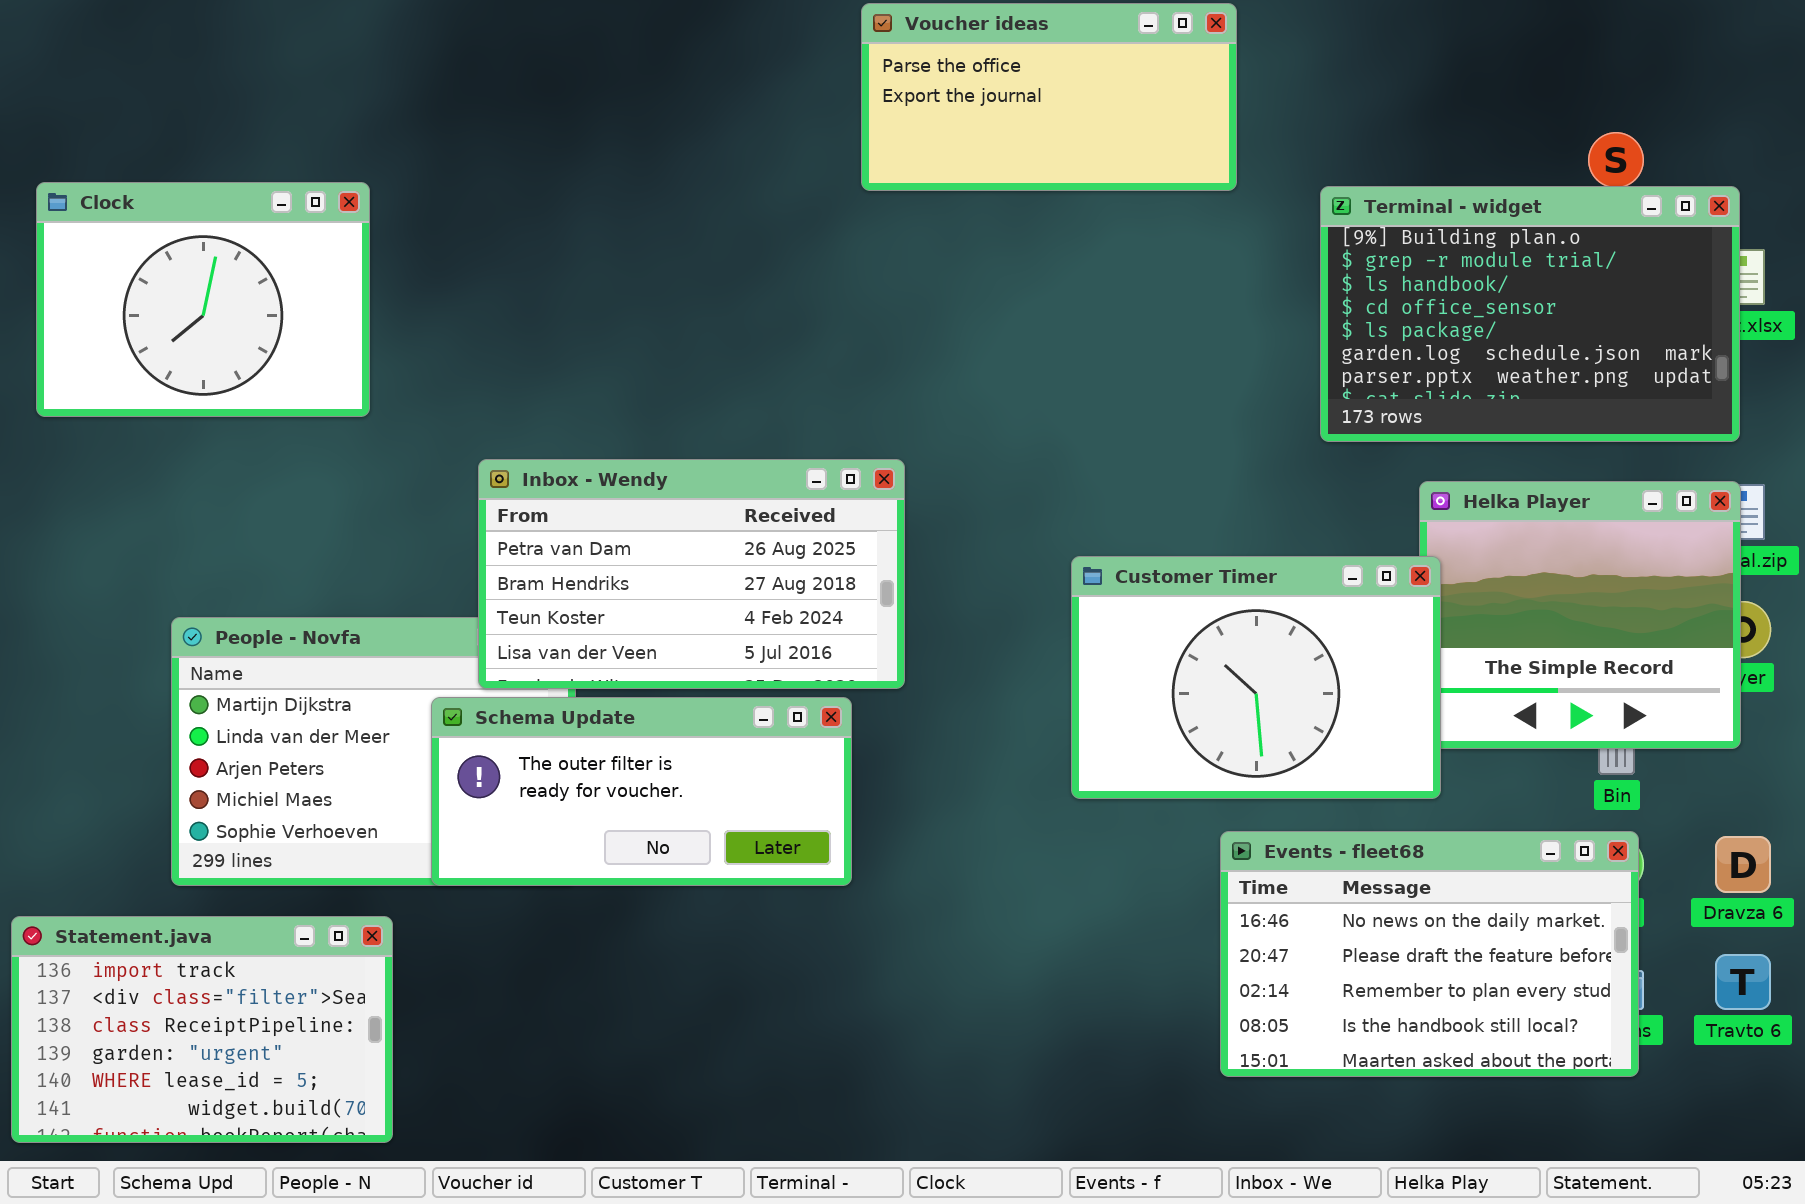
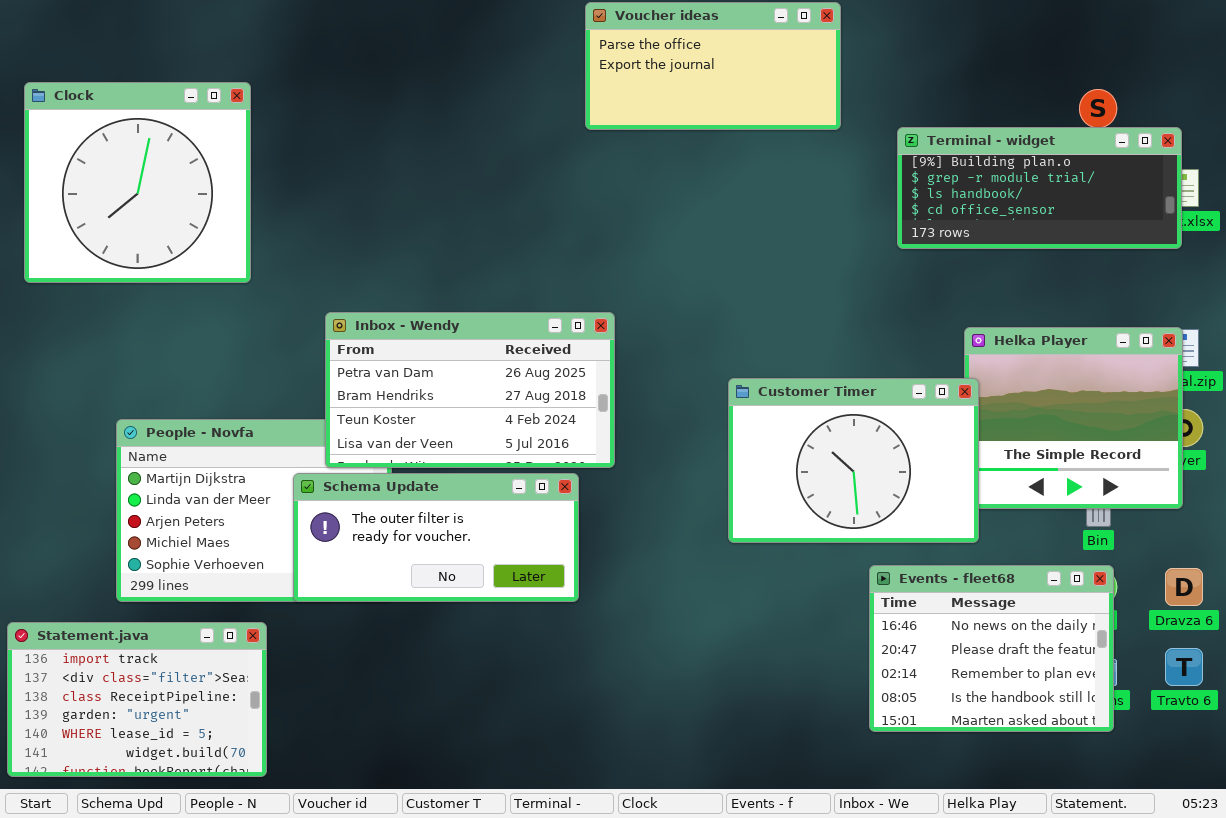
Clock: [36,182,370,417] -> [24,82,251,283], resized
Terminal - widget: [1320,186,1740,442] -> [897,127,1182,249], resized
Events - fleet68: [1220,831,1639,1077] -> [869,565,1114,732], resized

